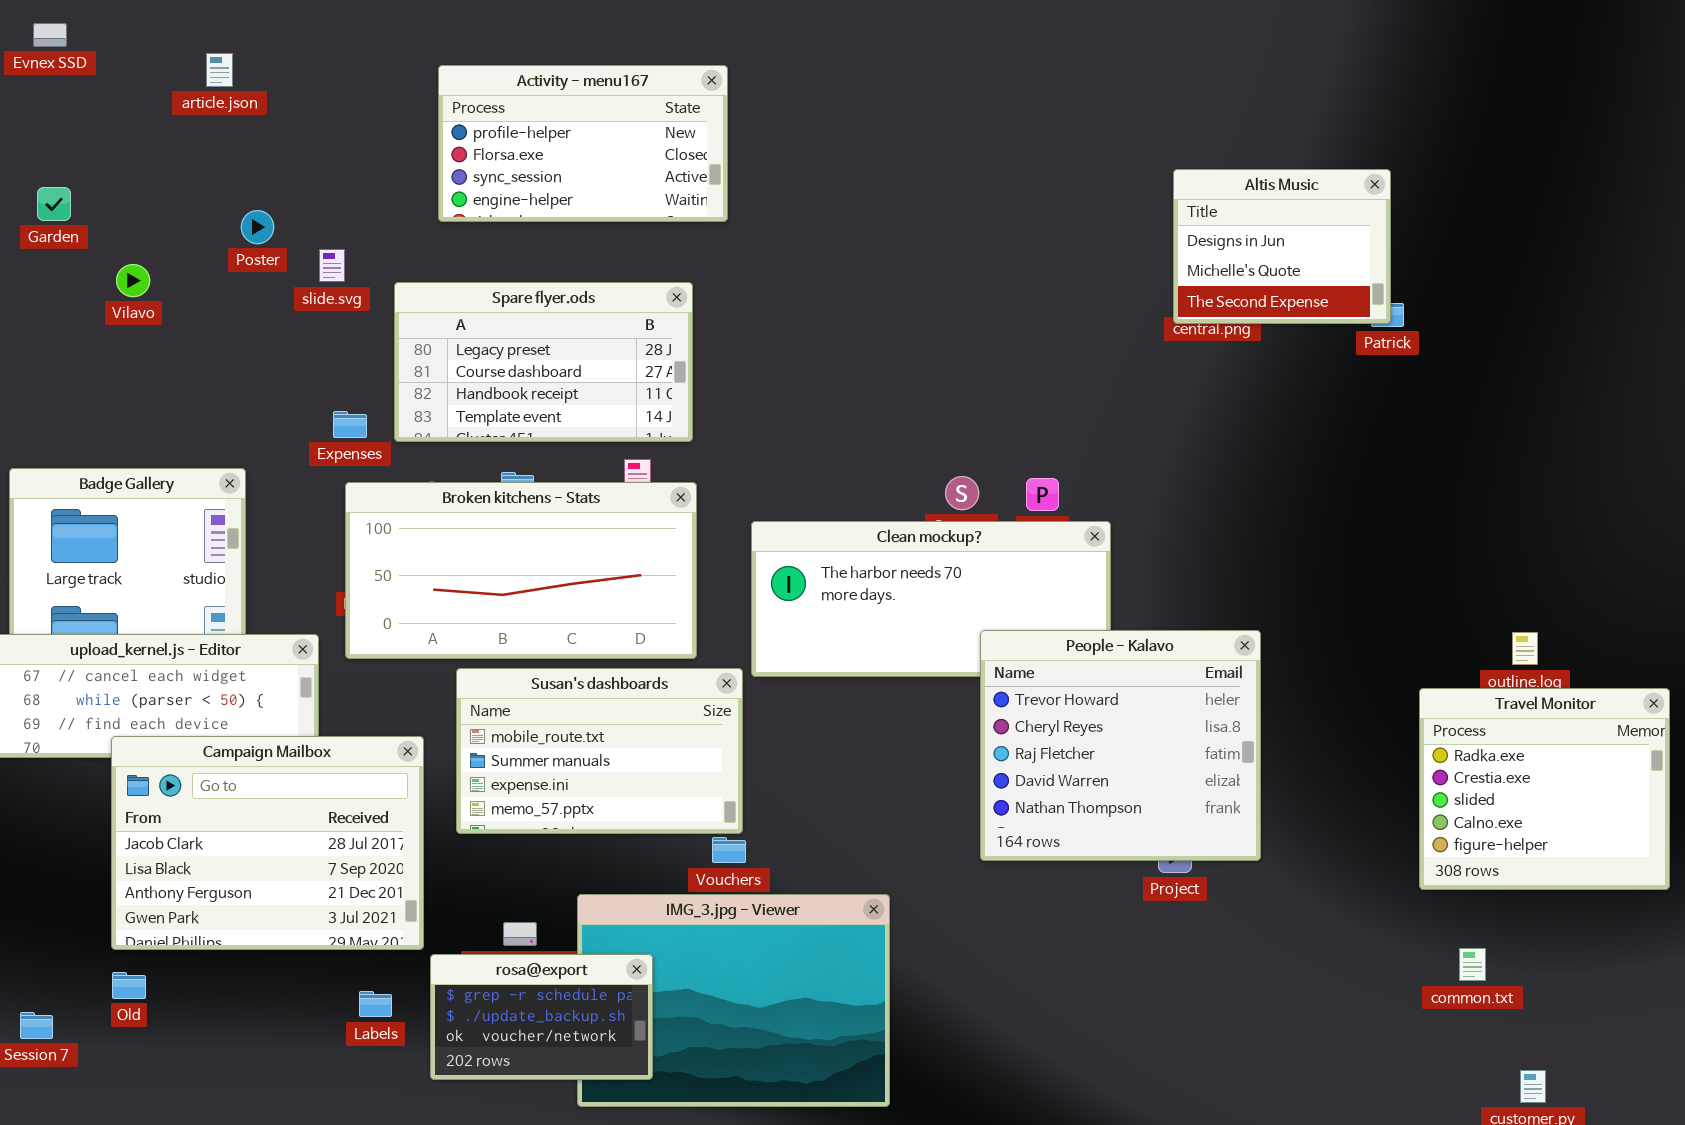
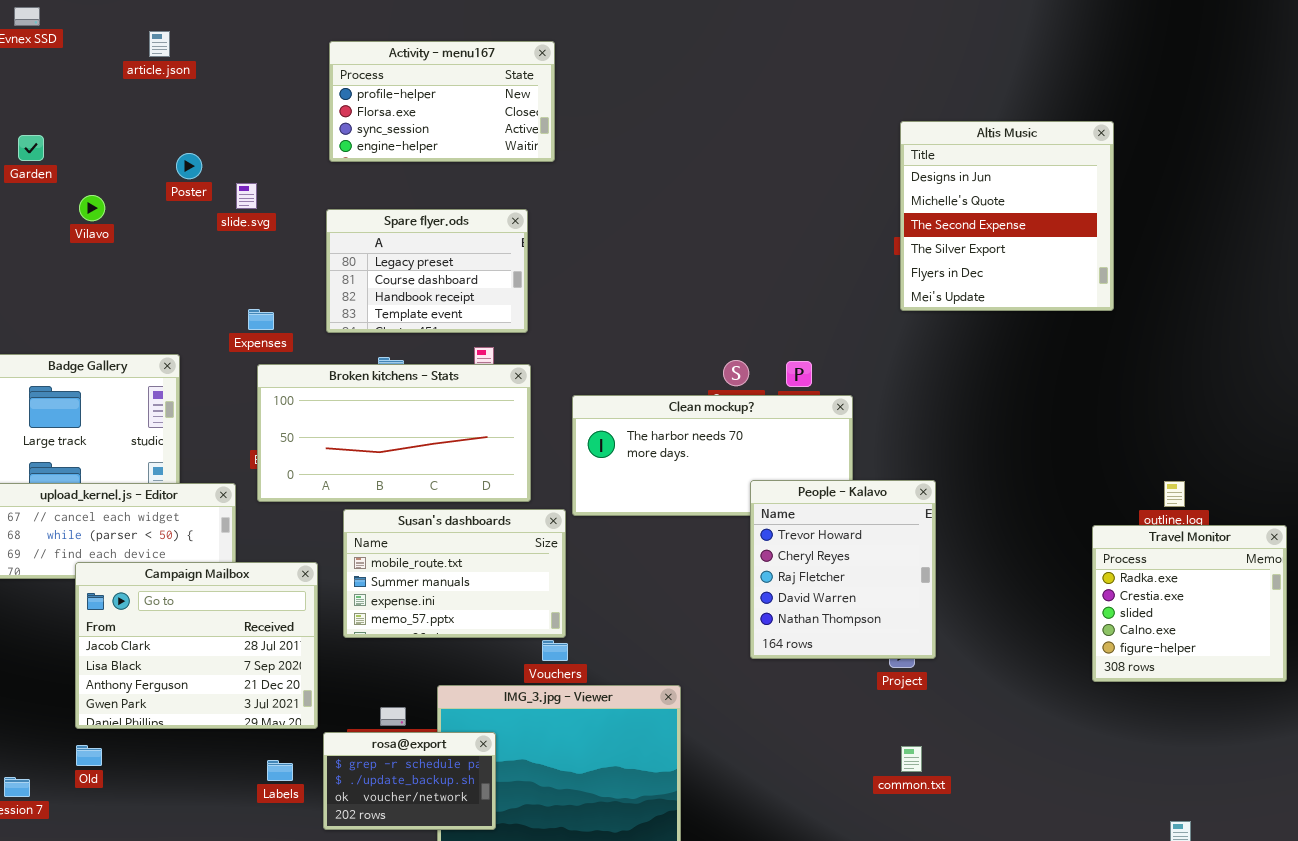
Altis Music: [1173,169,1391,324] -> [900,121,1114,311], resized
Spare flyer.ods: [394,282,693,442] -> [326,209,528,333], resized
People - Kalavo: [980,630,1261,861] -> [750,480,936,659], resized
common.txt: [1459,948,1486,981] -> [901,746,922,772], moved

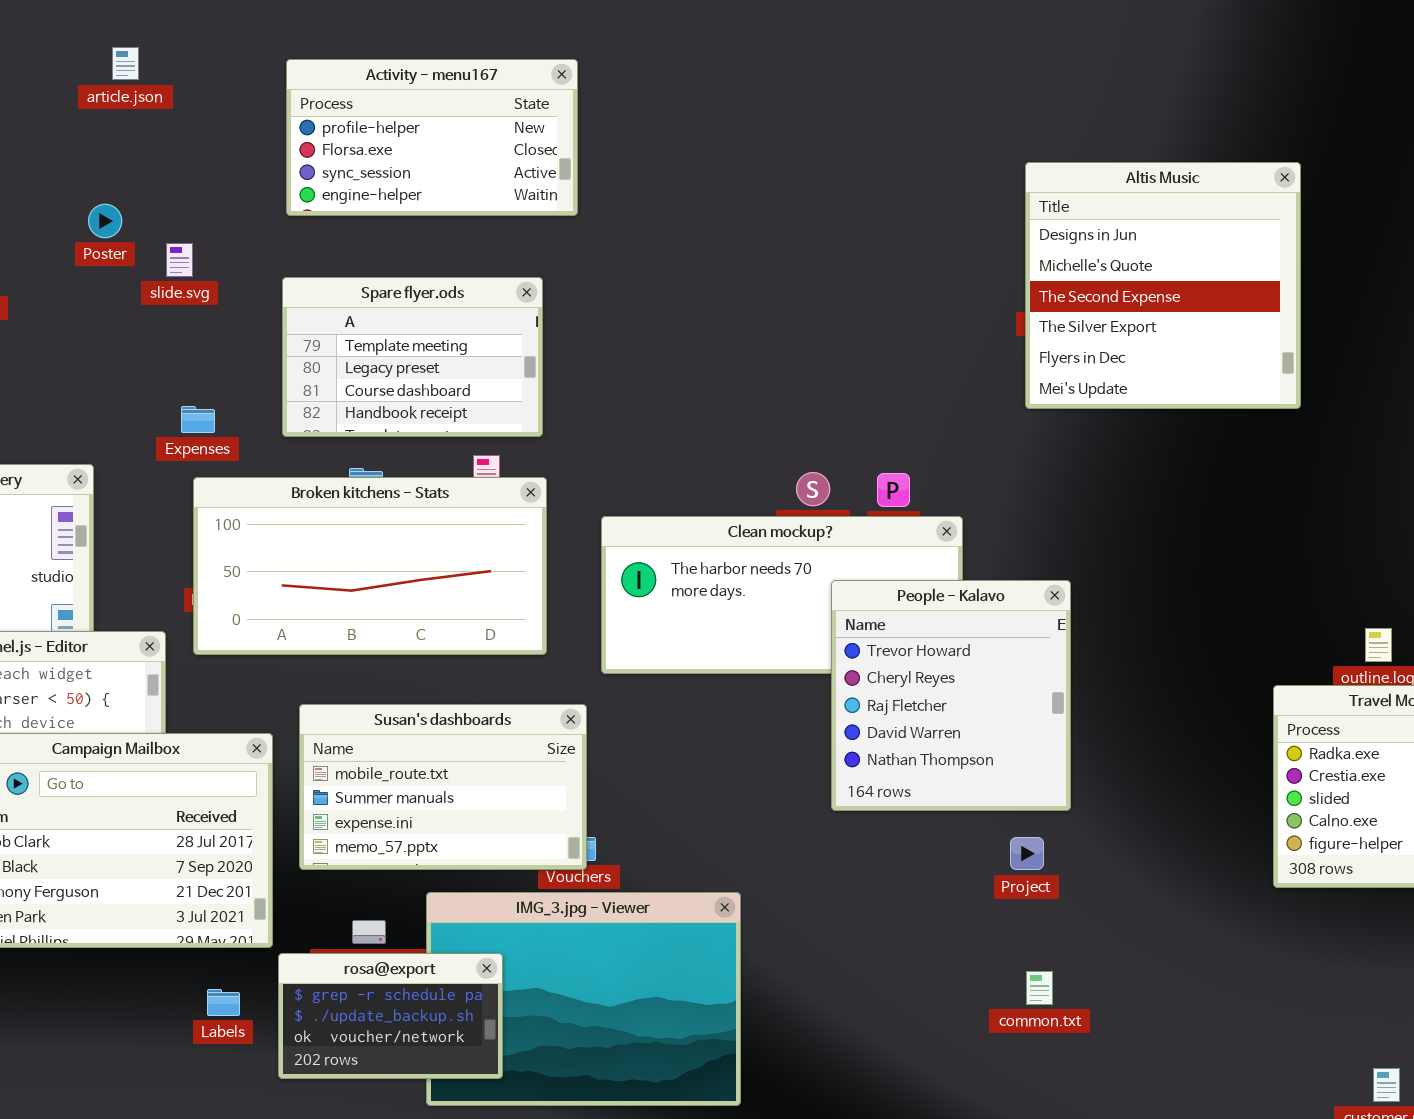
article.json: [149,31,170,57] -> [112,47,139,80], moved
Spare flyer.ods: [326,209,528,333] -> [282,277,543,437], scrolled up 1 row
People - Kalavo: [750,480,936,659] -> [831,580,1071,811], moved
Susan's dashboards: [343,509,566,638] -> [299,704,587,870], moved

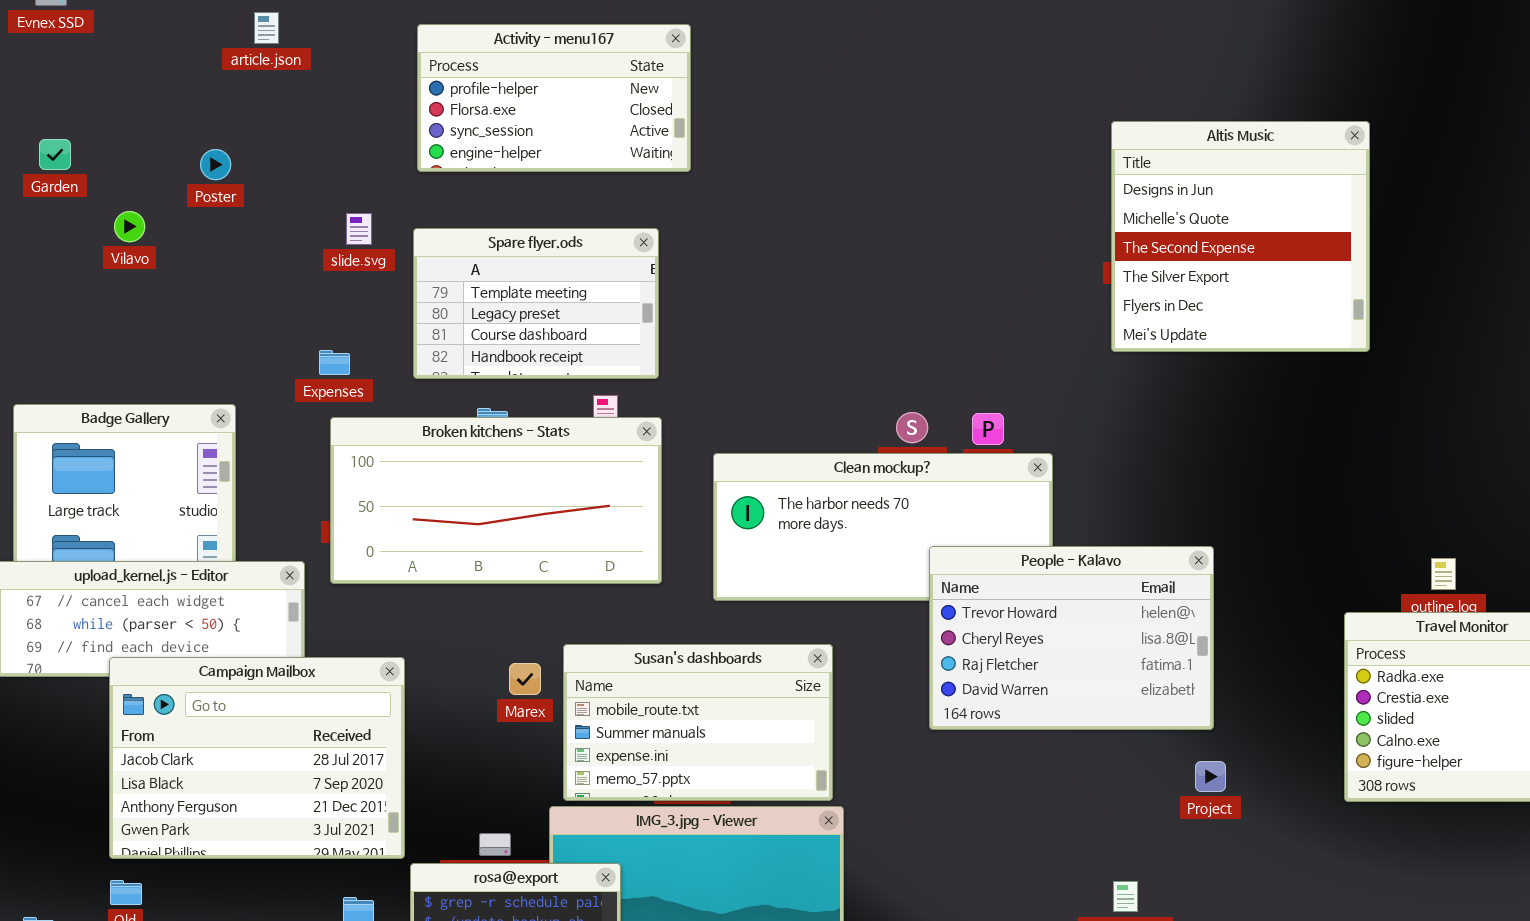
Poster: [88,204,122,238] -> [200,149,231,180], moved
slide.svg: [166,243,193,277] -> [346,213,372,245], moved
People - Kalavo: [831,580,1071,811] -> [929,546,1214,730], resized
Susan's dashboards: [299,704,587,870] -> [563,644,833,801], moved
Project: [1010,837,1044,870] -> [1195,761,1226,792], moved

